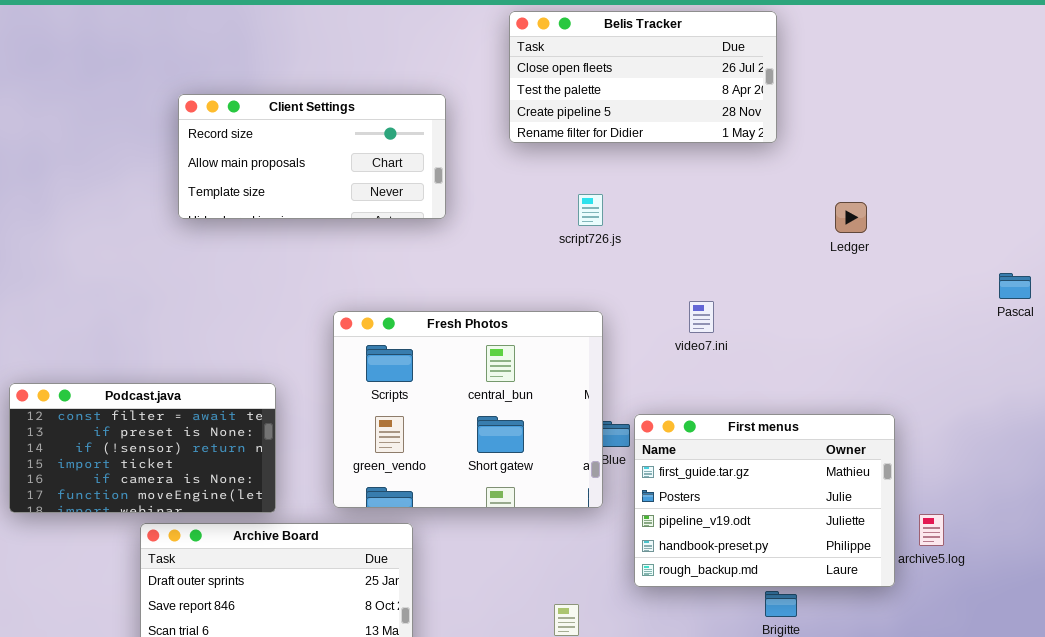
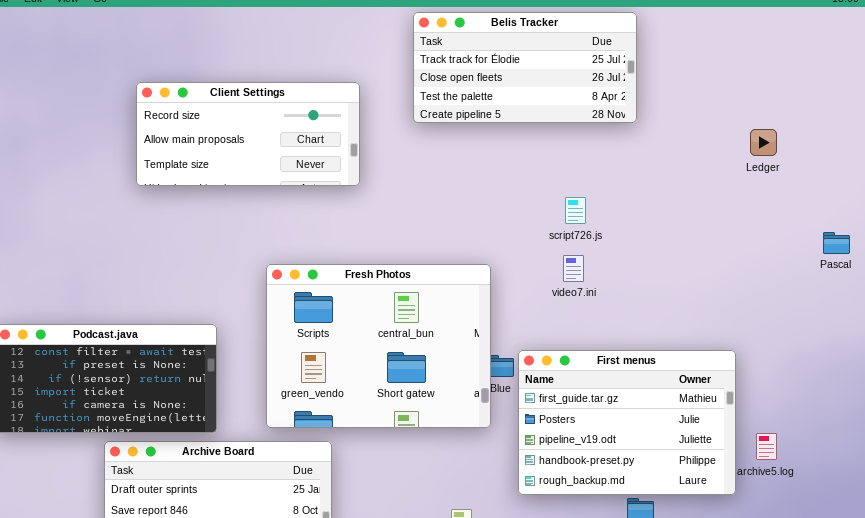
Belis Tracker: [509,11,777,143] -> [413,12,637,123], scrolled up 1 row
script726.js: [578,194,603,226] -> [565,197,586,224], moved
Ledger: [835,202,867,233] -> [750,129,777,156], moved

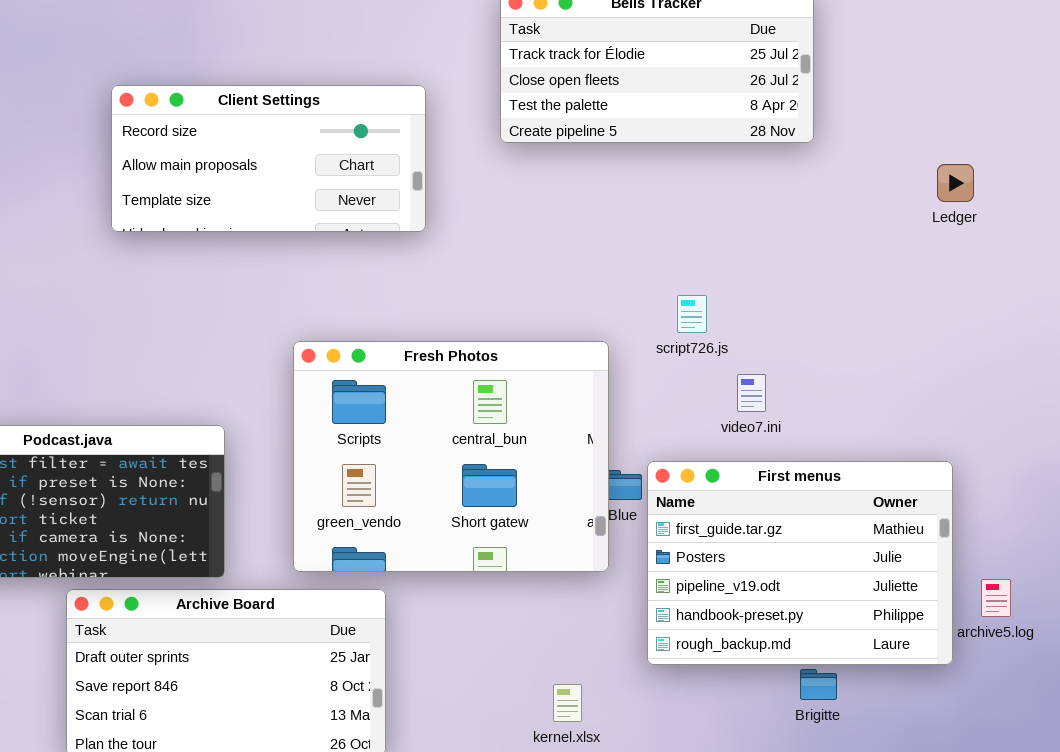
Ledger: [750,129,777,156] -> [937,164,974,202], moved
script726.js: [565,197,586,224] -> [677,295,707,333], moved
video7.ini: [563,255,584,282] -> [737,374,766,412], moved

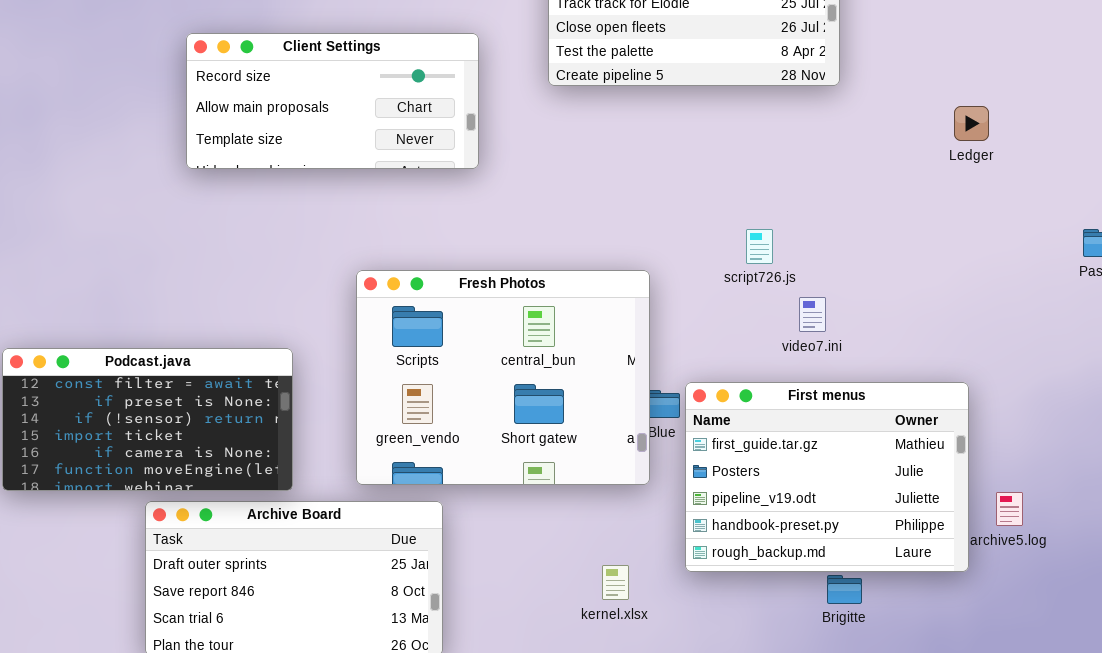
script726.js: [677,295,707,333] -> [746,229,773,264], moved
video7.ini: [737,374,766,412] -> [799,297,826,332], moved
kernel.xlsx: [553,684,582,722] -> [602,565,629,600], moved

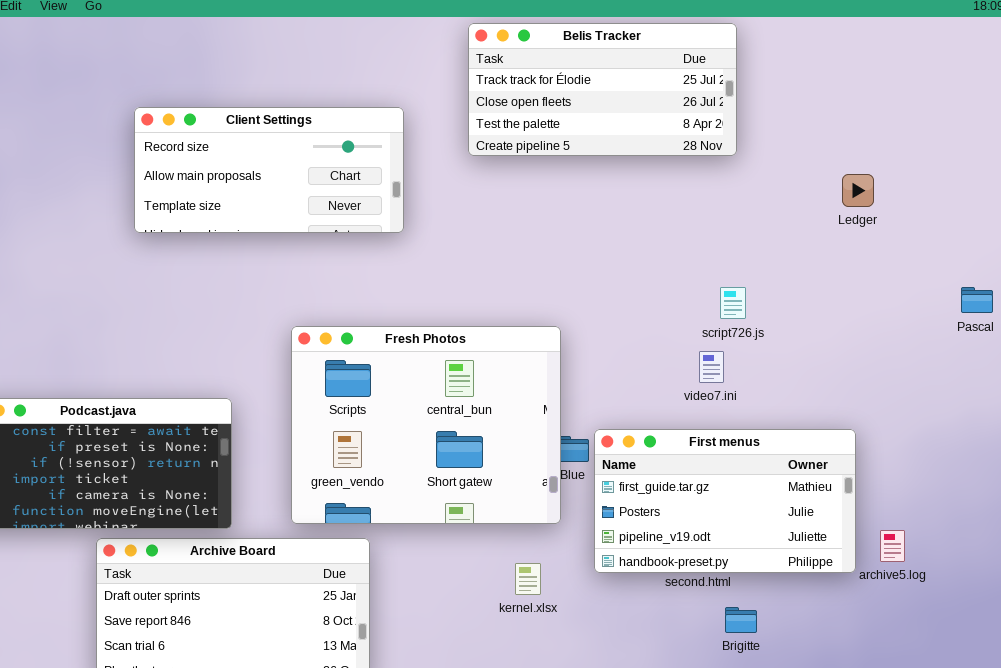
script726.js: [746,229,773,264] -> [720,287,746,319], moved
First menus: [685,382,969,572] -> [594,429,856,573], resized
kernel.xlsx: [602,565,629,600] -> [515,563,541,595], moved

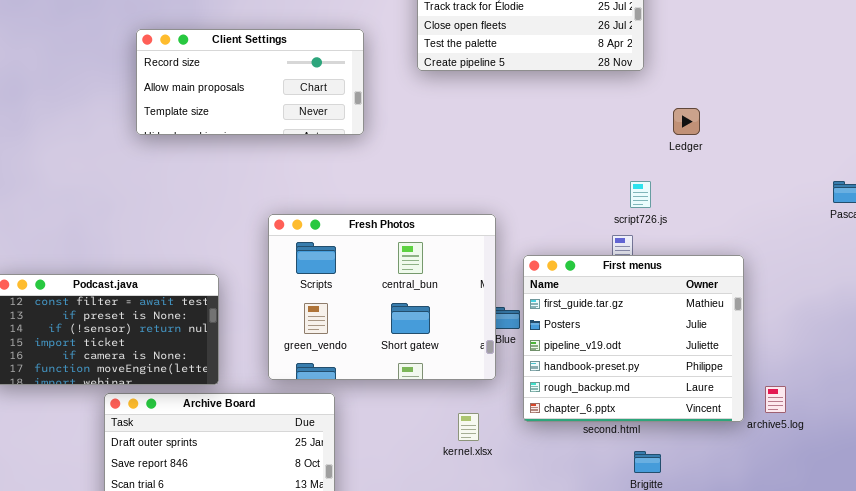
Ledger: [842,174,874,207] -> [673,108,700,135], moved
First menus: [594,429,856,573] -> [523,255,744,422], resized

